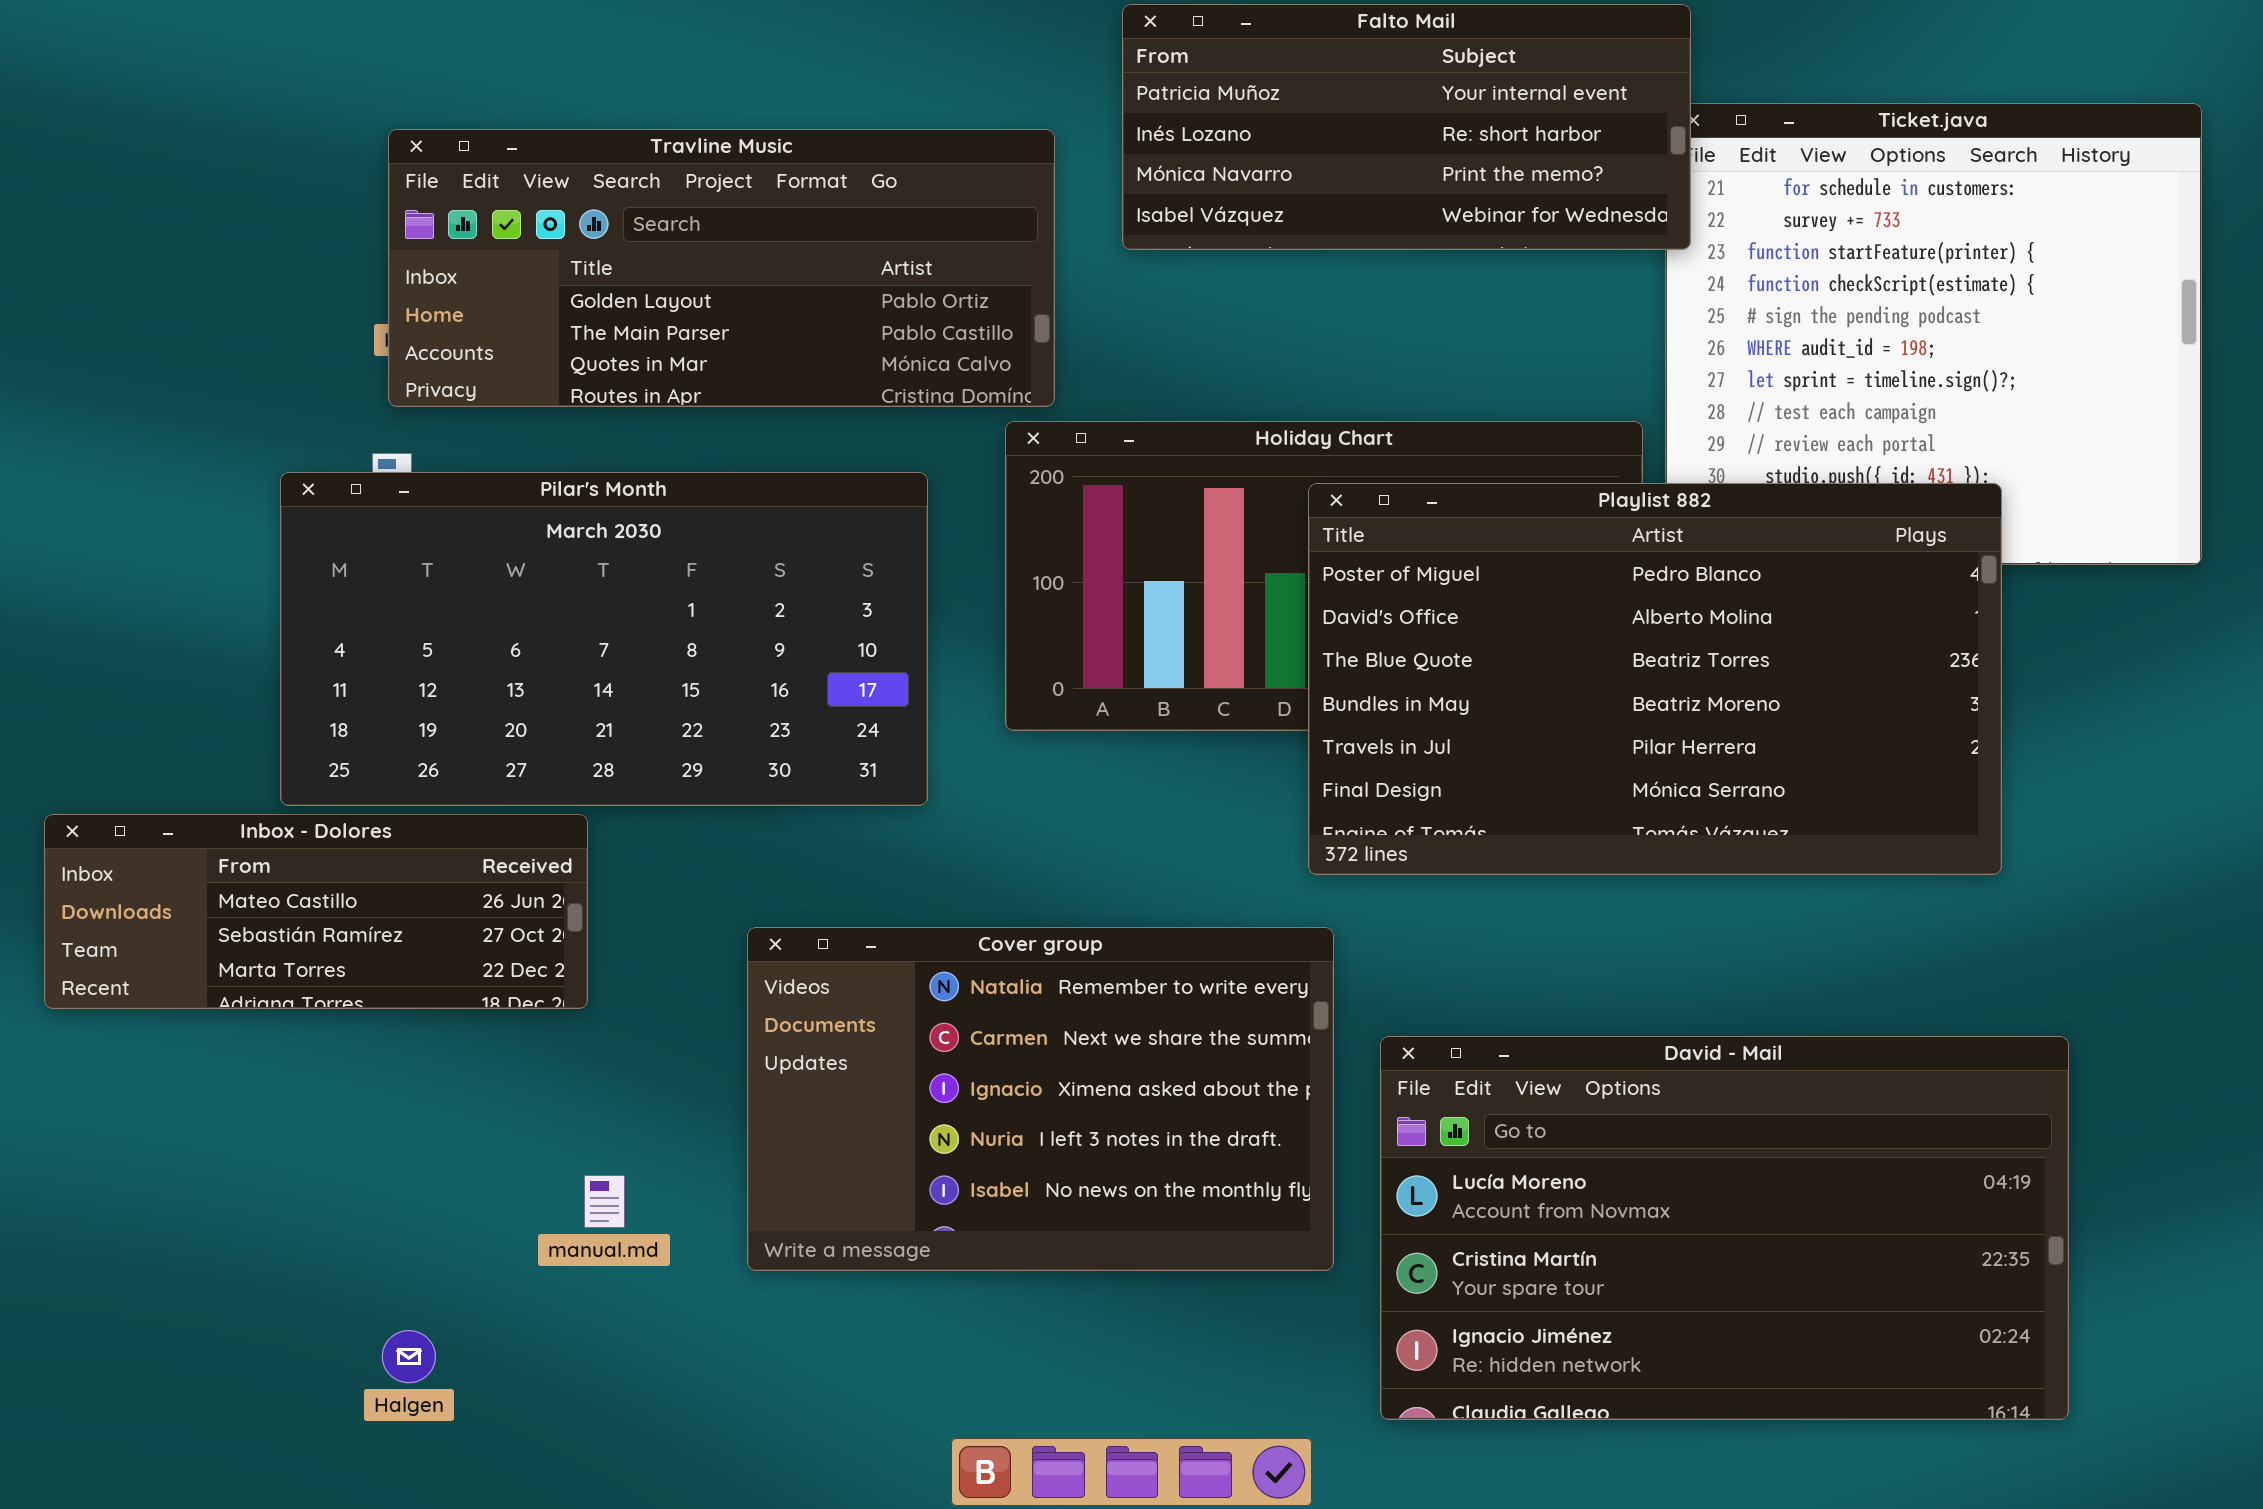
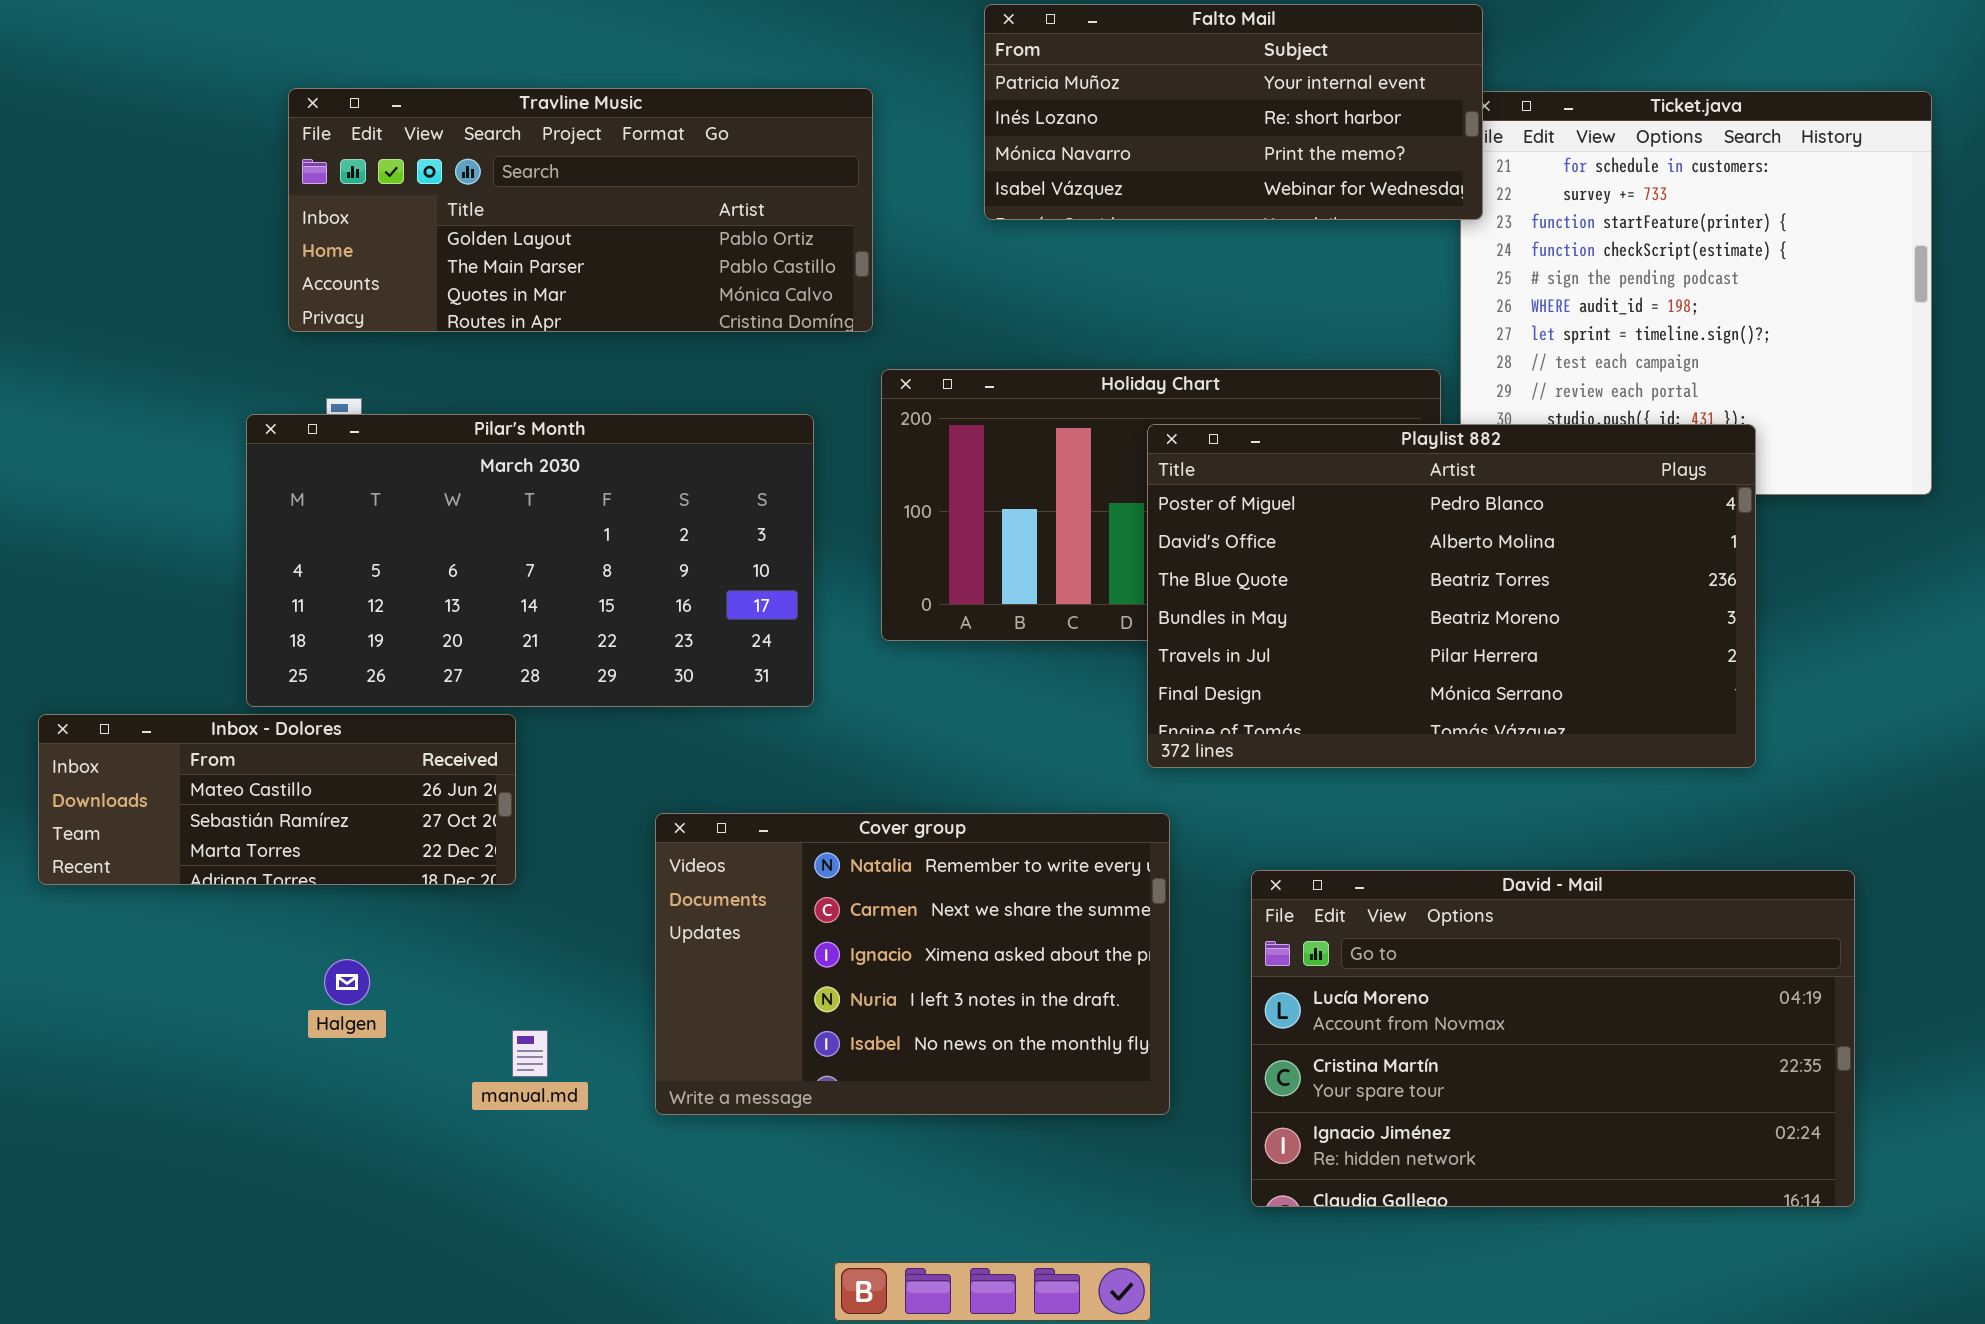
Travline Music: [388,129,1055,407] -> [288,88,873,332], moved
David - Mail: [1380,1036,2069,1420] -> [1251,870,1855,1207], moved
Halgen: [382,1330,436,1383] -> [324,959,370,1005], moved

